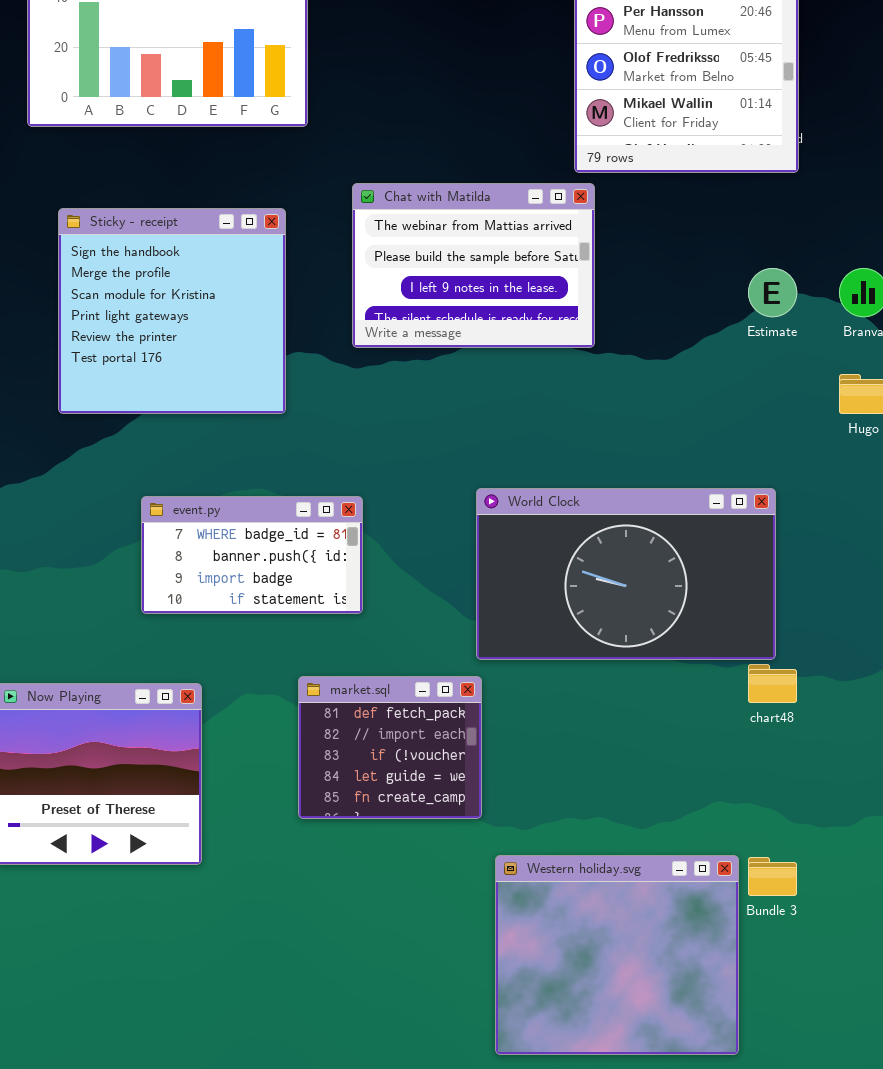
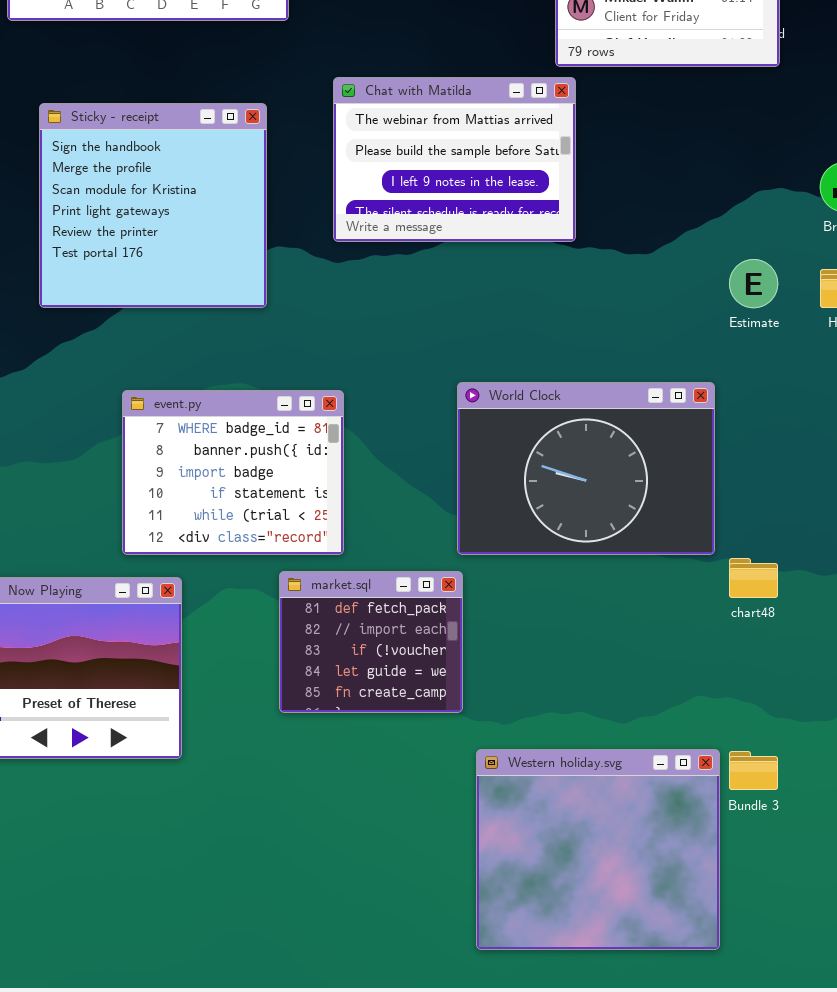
Estimate: [748,268,797,317] -> [729,259,778,308], moved
World Clock: [476,488,776,660] -> [457,382,715,555], resized
event.py: [141,496,363,614] -> [122,390,344,555], resized

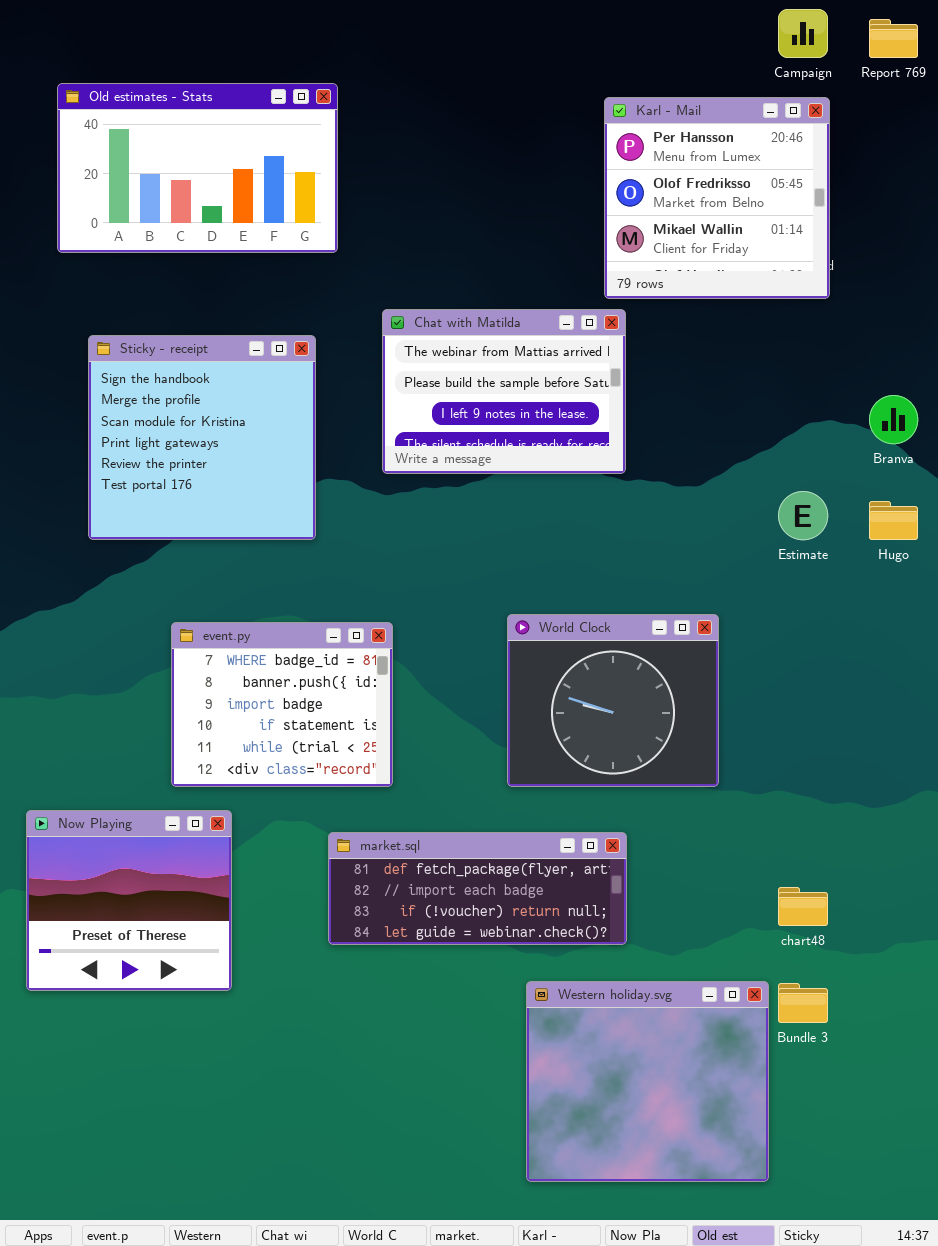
World Clock: [457,382,715,555] -> [507,614,719,787], resized
chart48: [729,558,778,598] -> [778,887,828,926], moved
market.sql: [279,571,463,713] -> [328,832,627,945], resized

